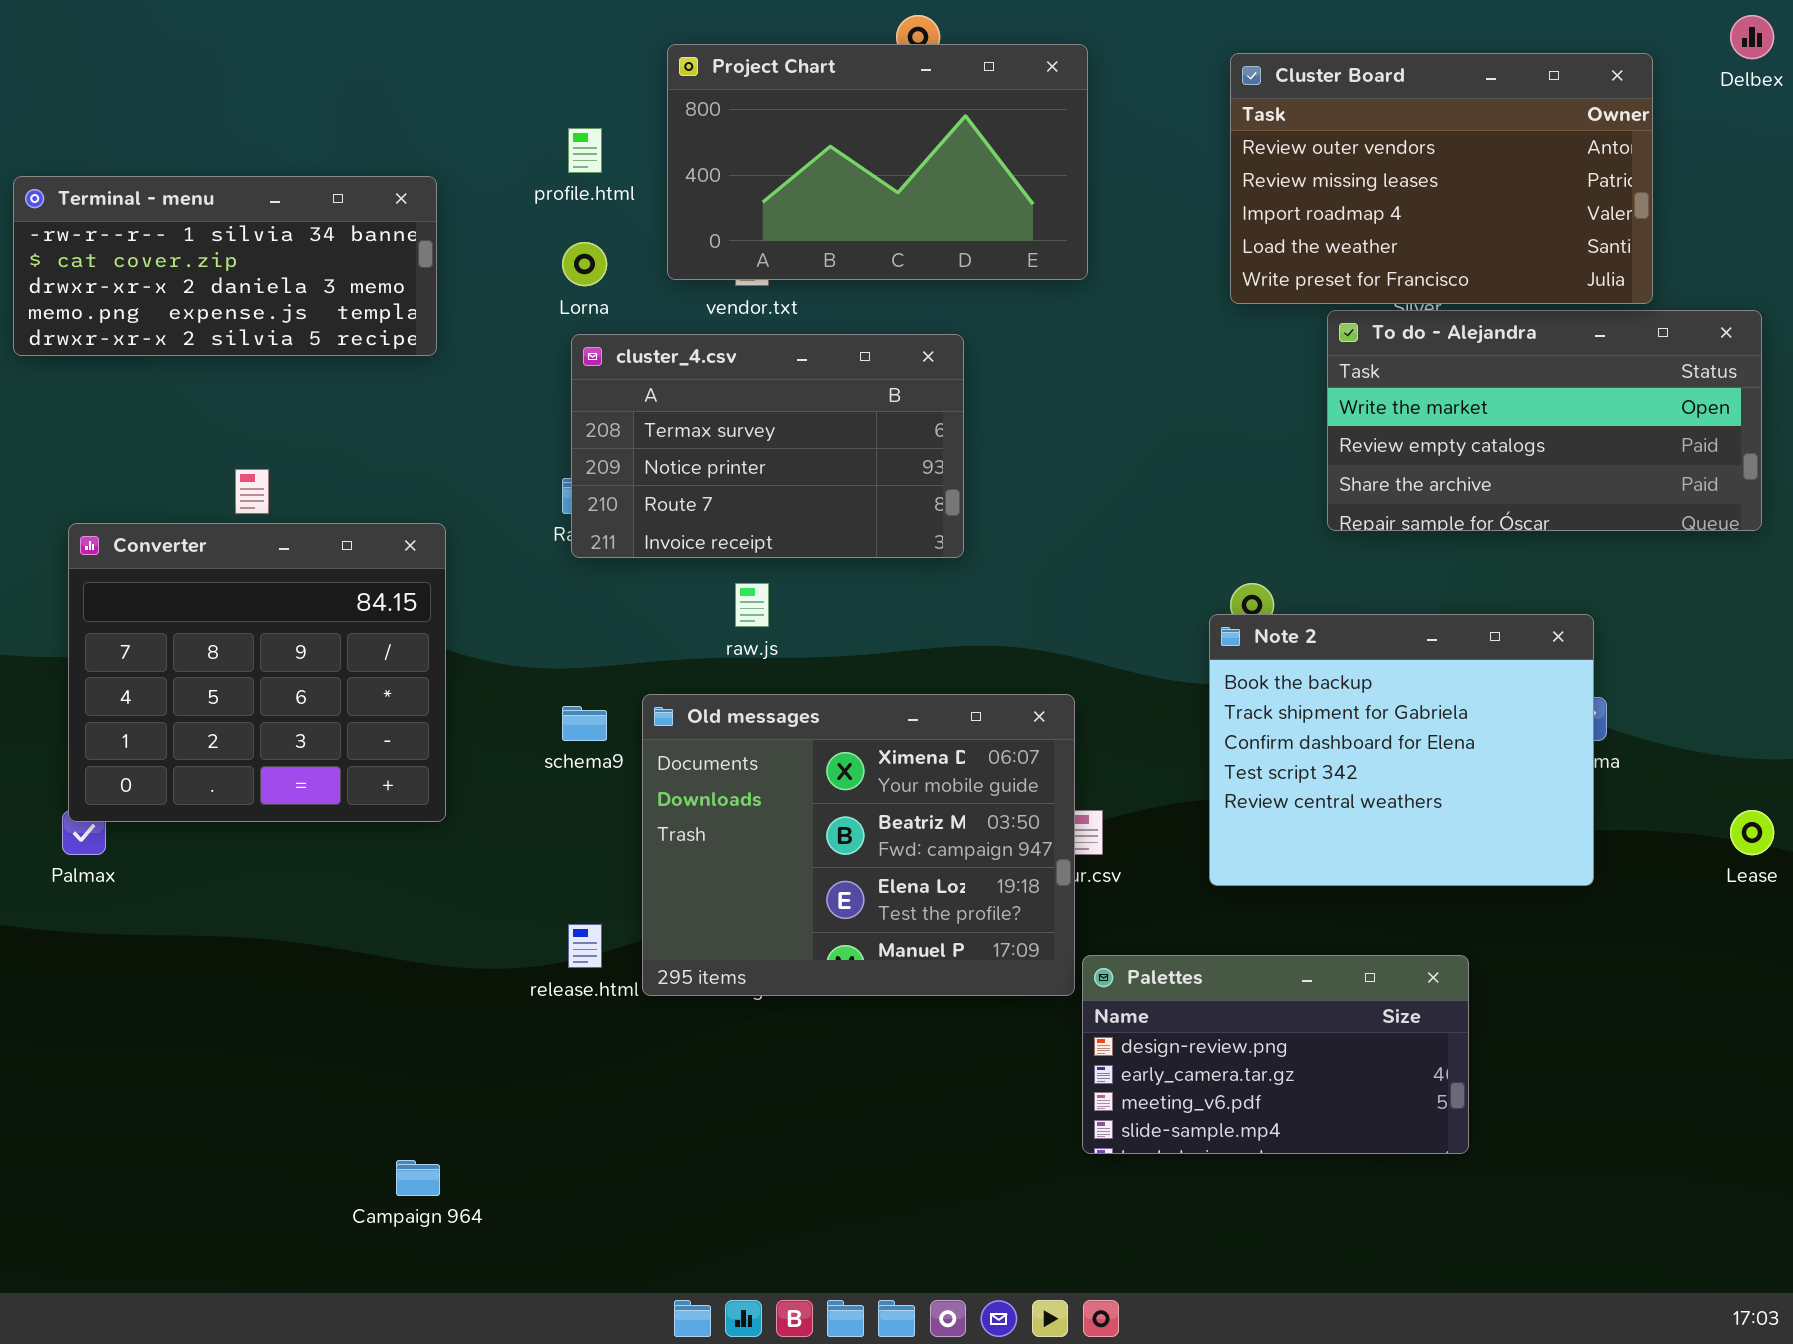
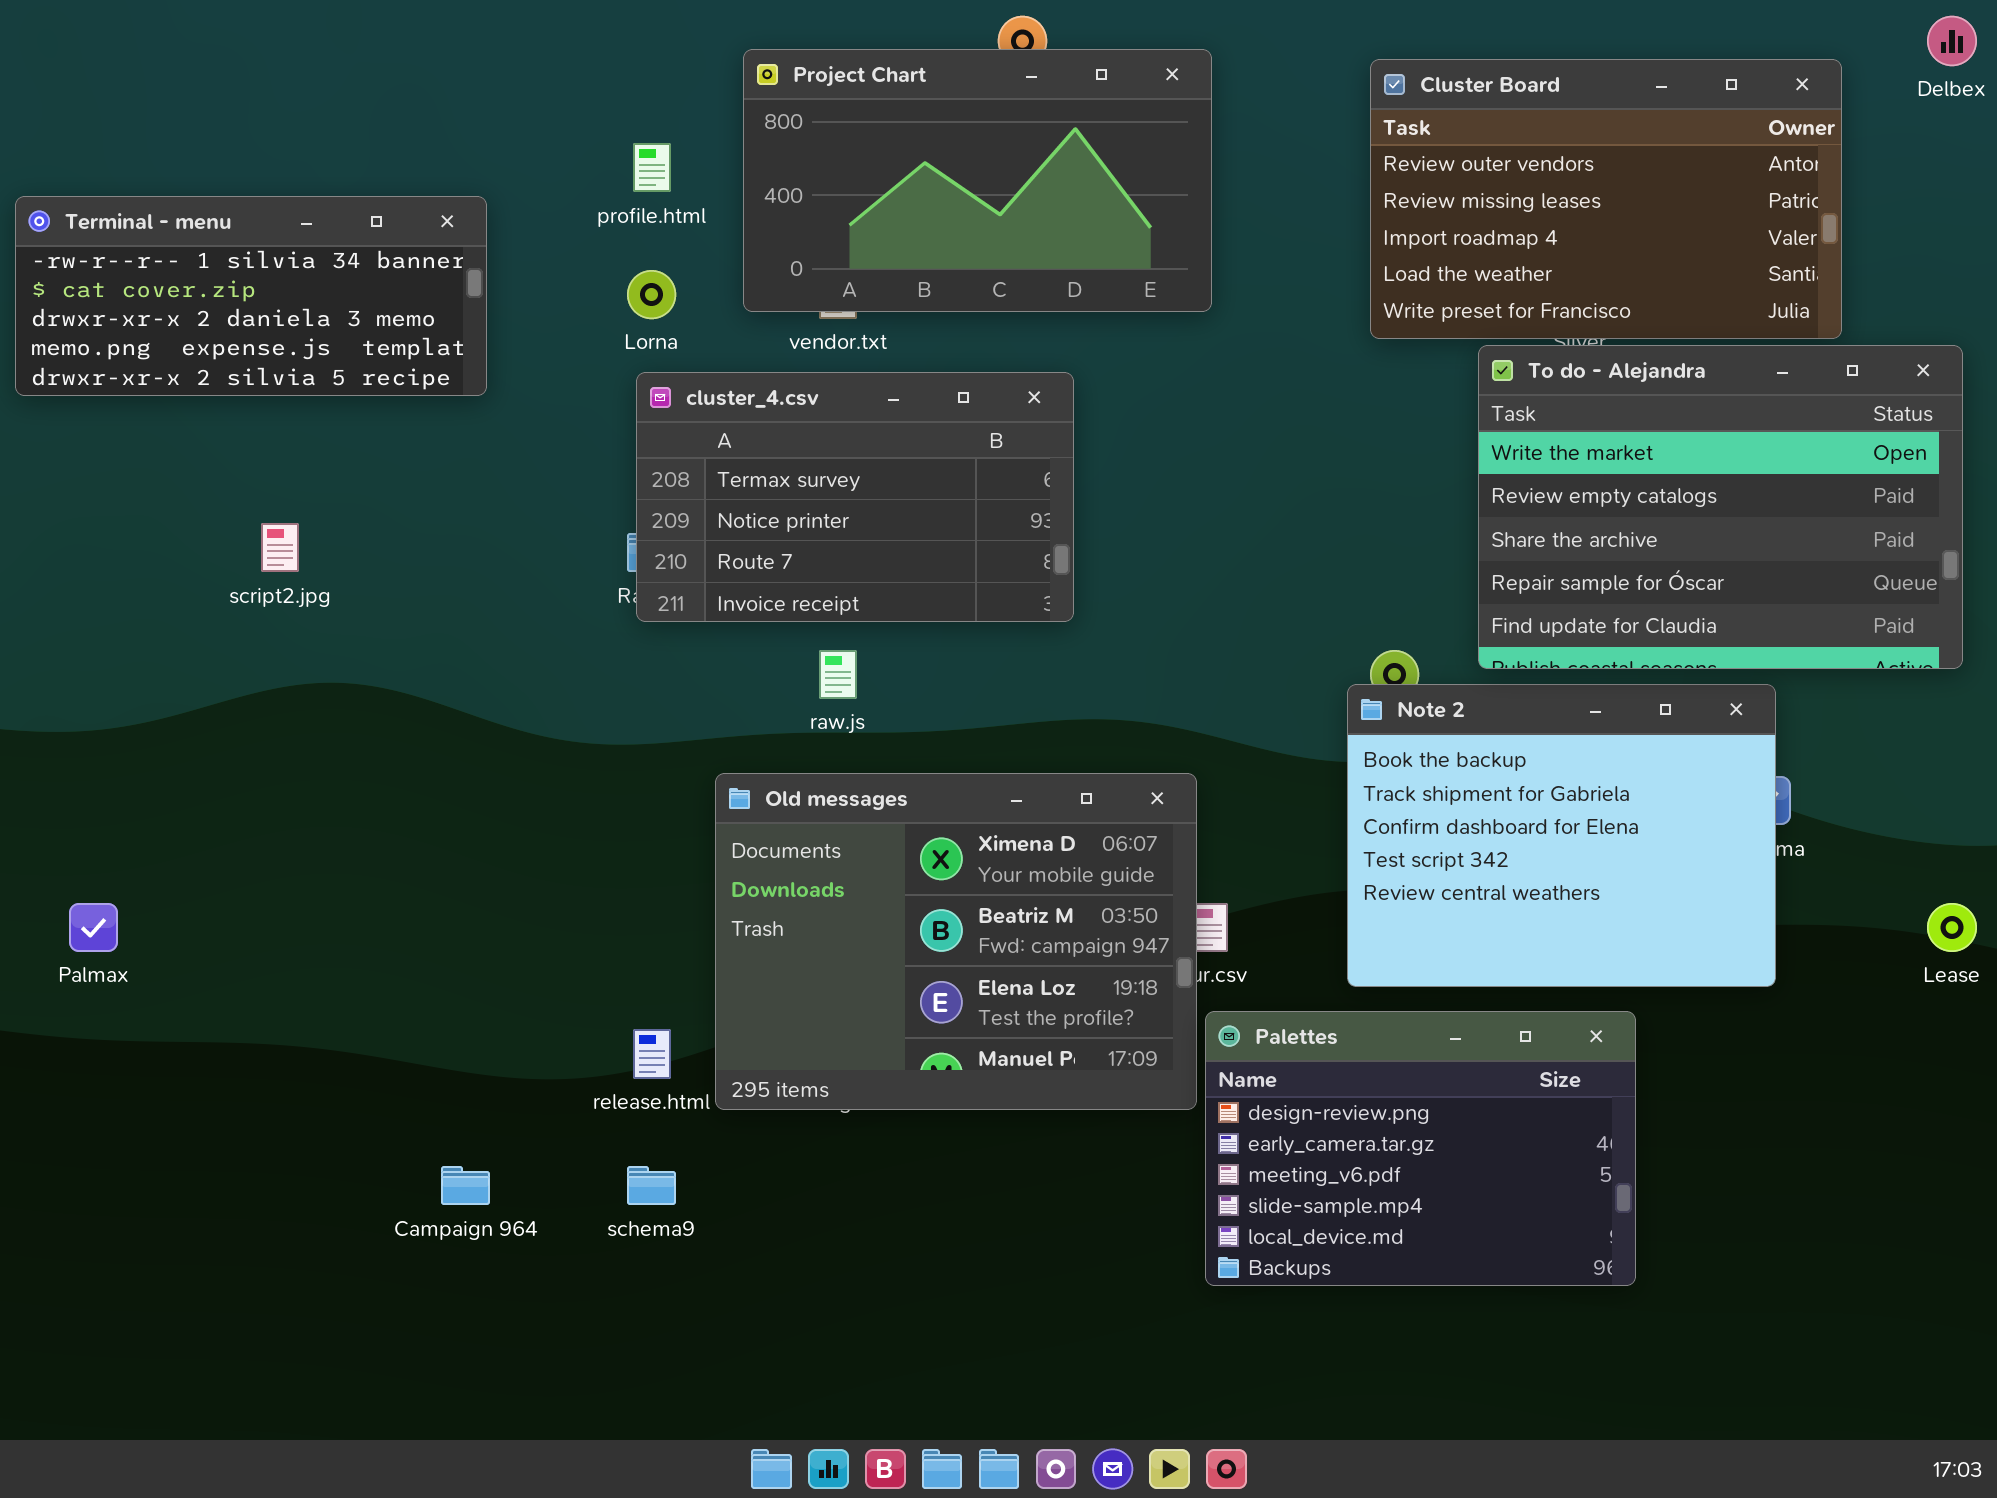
To do - Alejandra: [1327,310,1762,531] -> [1478,345,1963,669], resized
Converter: [68,523,446,822] -> none, closed
schema9: [562,706,607,741] -> [627,1166,676,1205], moved
Palettes: [1082,955,1469,1154] -> [1205,1011,1636,1286], resized
Campaign 964: [396,1160,440,1196] -> [441,1166,490,1205], moved

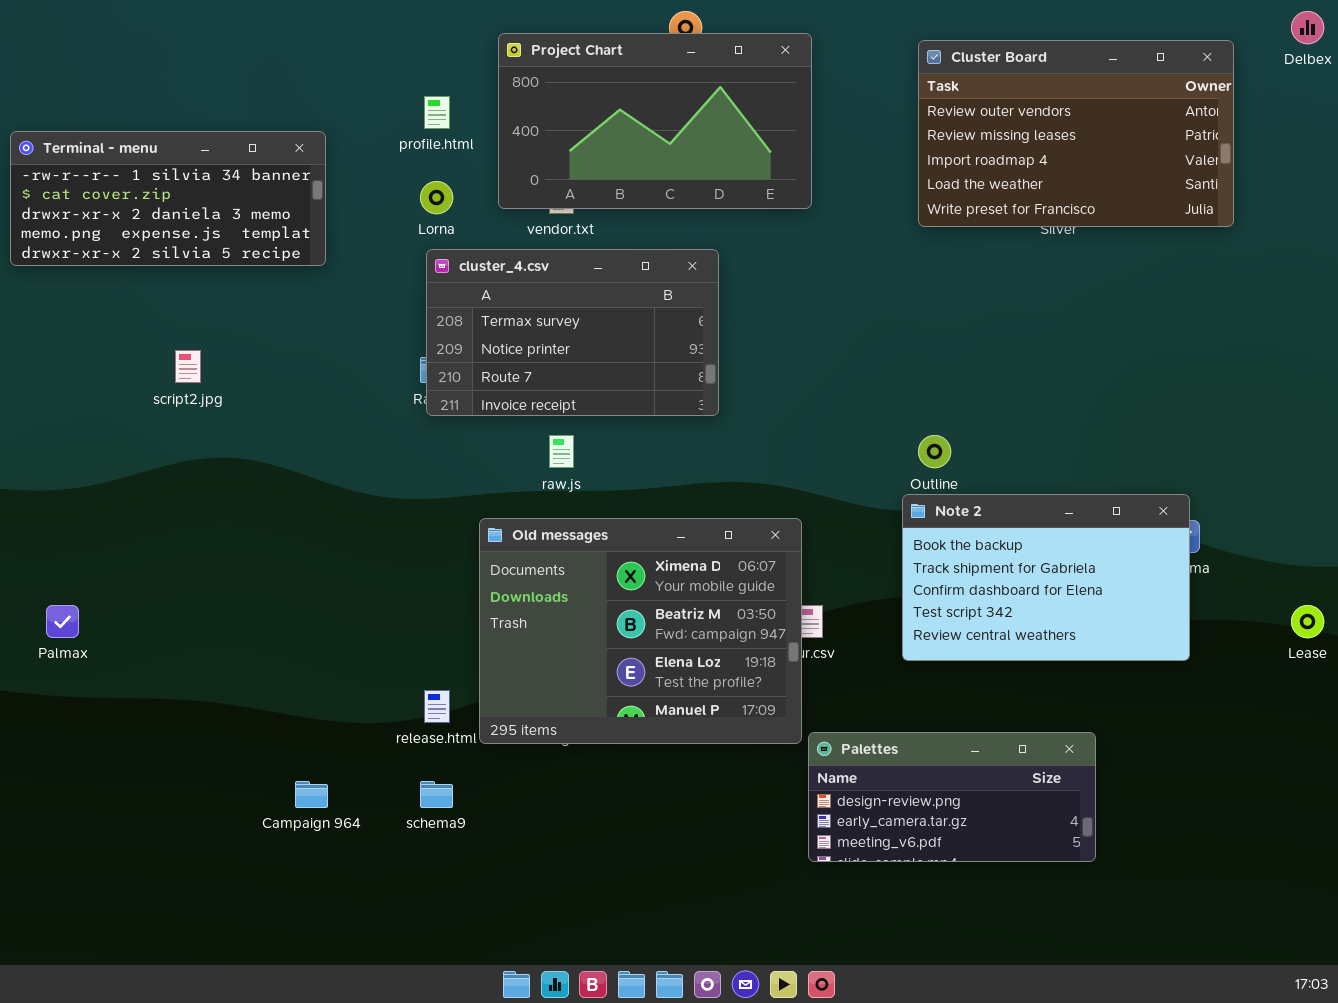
To do - Alejandra: [1478,345,1963,669] -> none, closed
Note 2: [1347,684,1776,987] -> [902,494,1190,661], resized
Palettes: [1205,1011,1636,1286] -> [808,732,1096,862], resized

